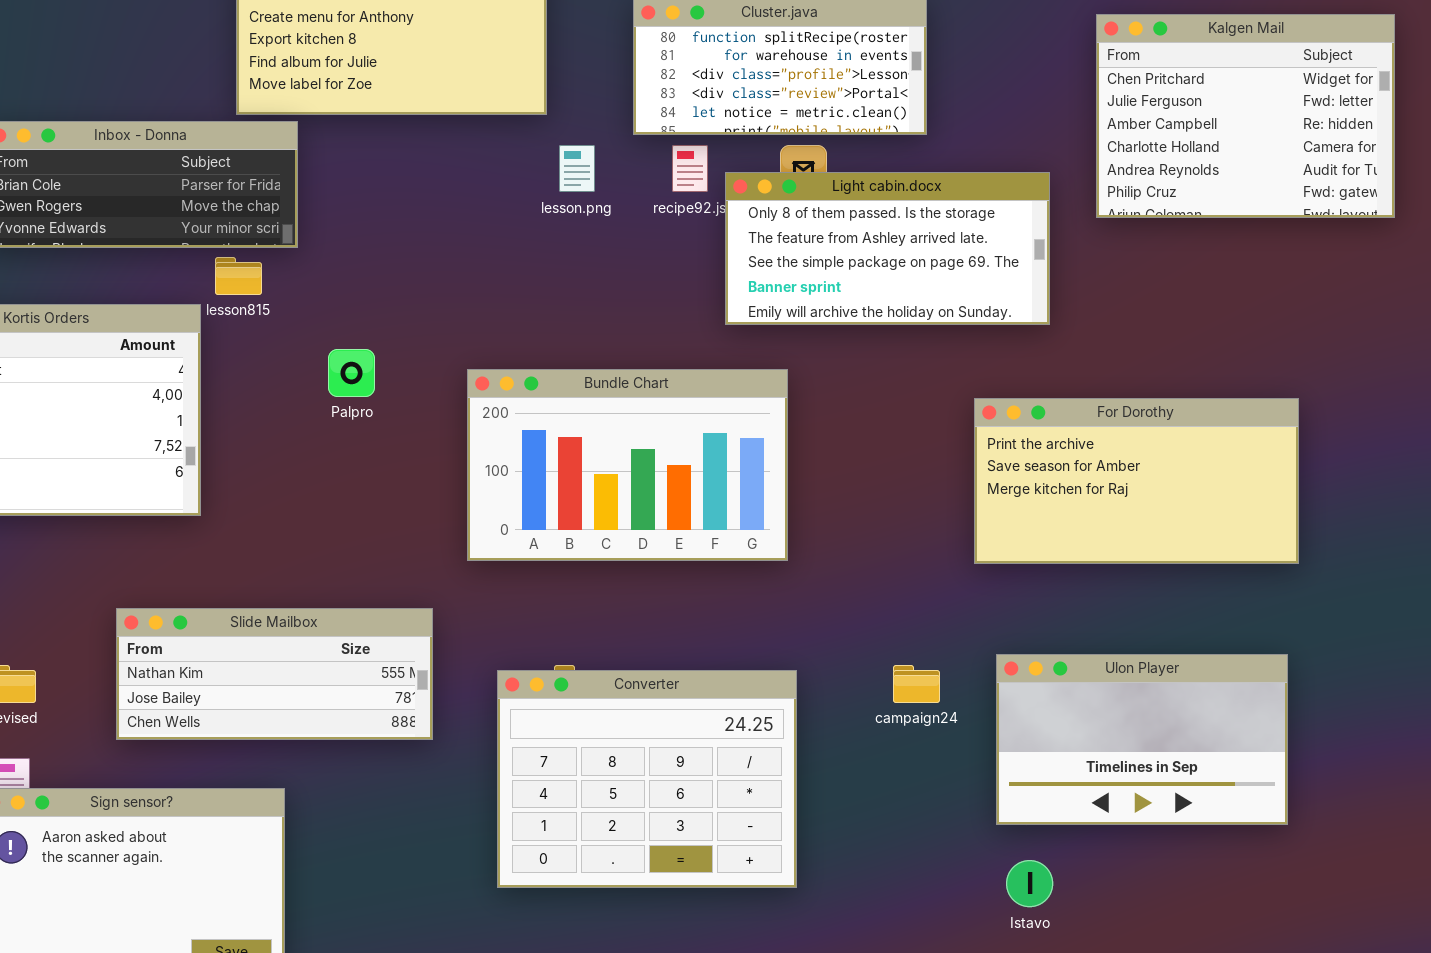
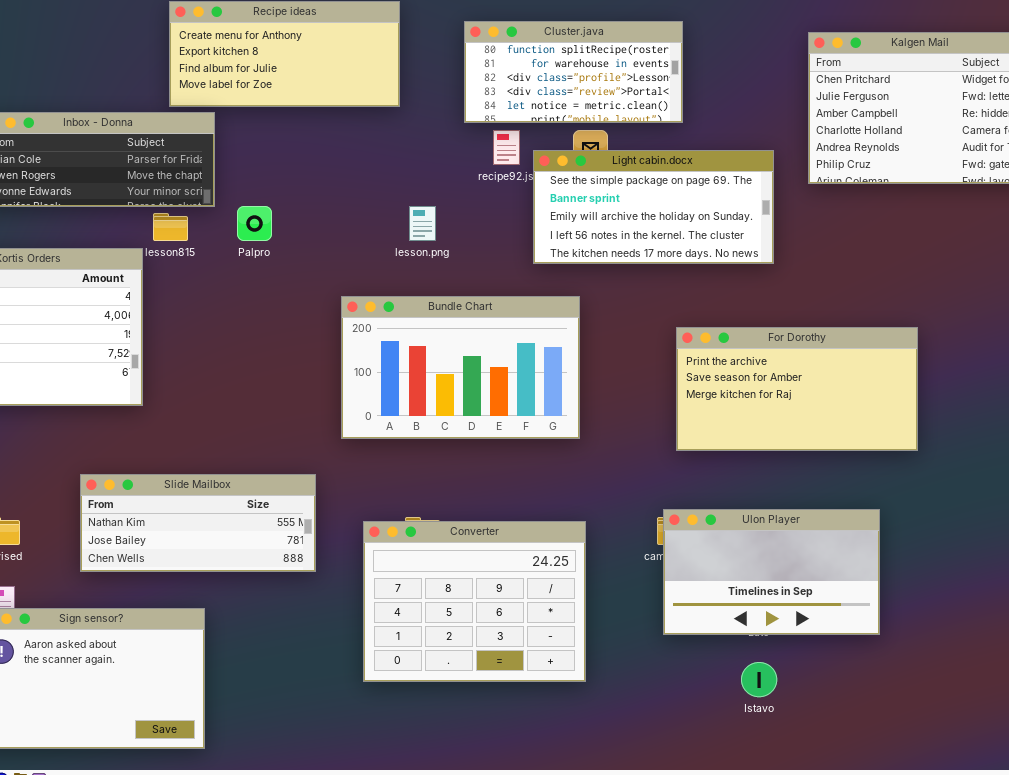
lesson.png: [559,145,595,192] -> [409,206,436,241], moved
Light cabin.docx: [725,172,1050,325] -> [533,150,774,264], scrolled down 2 rows
Palpro: [328,349,375,397] -> [237,206,272,241], moved
For Dorothy: [974,398,1299,564] -> [676,327,918,451], moved
Ulon Player: [996,654,1288,825] -> [663,509,880,635], moved

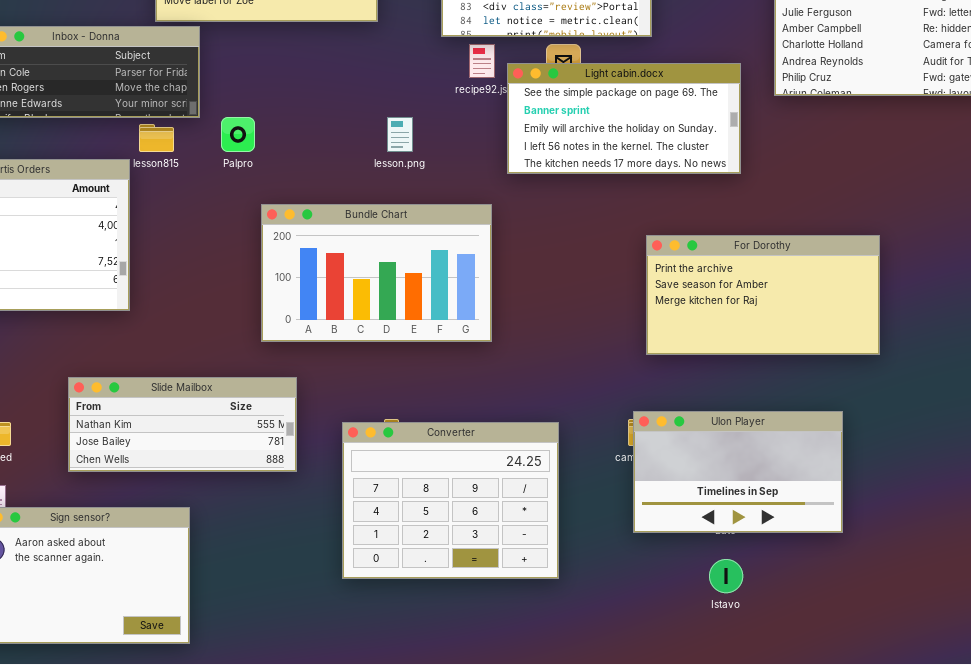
Bundle Chart: [341,296,580,439] -> [261,204,492,342], moved

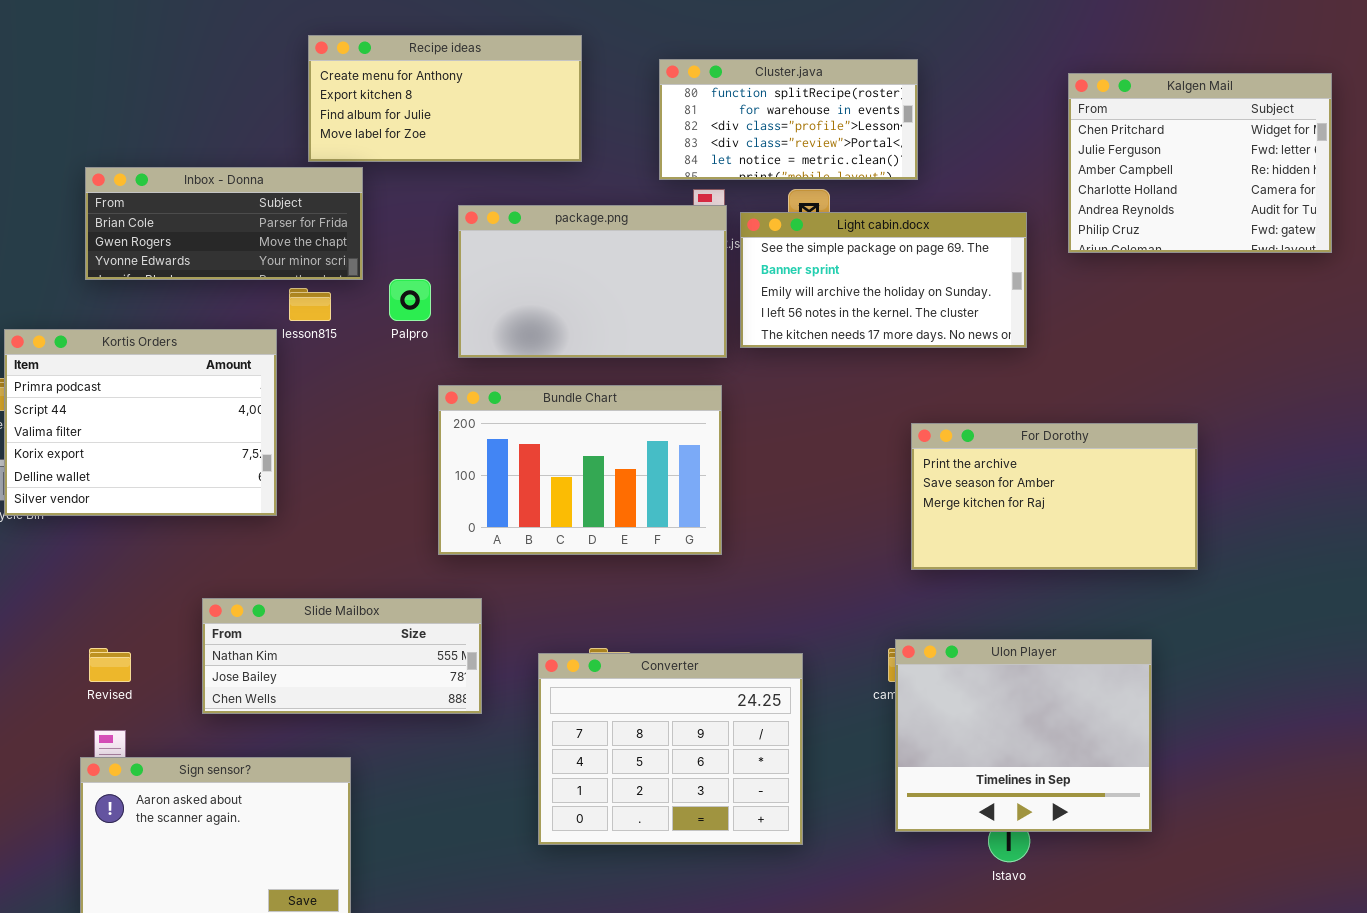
package.png: none -> [458,205,727,358], opened
Ulon Player: [633,411,843,533] -> [895,639,1152,832], resized

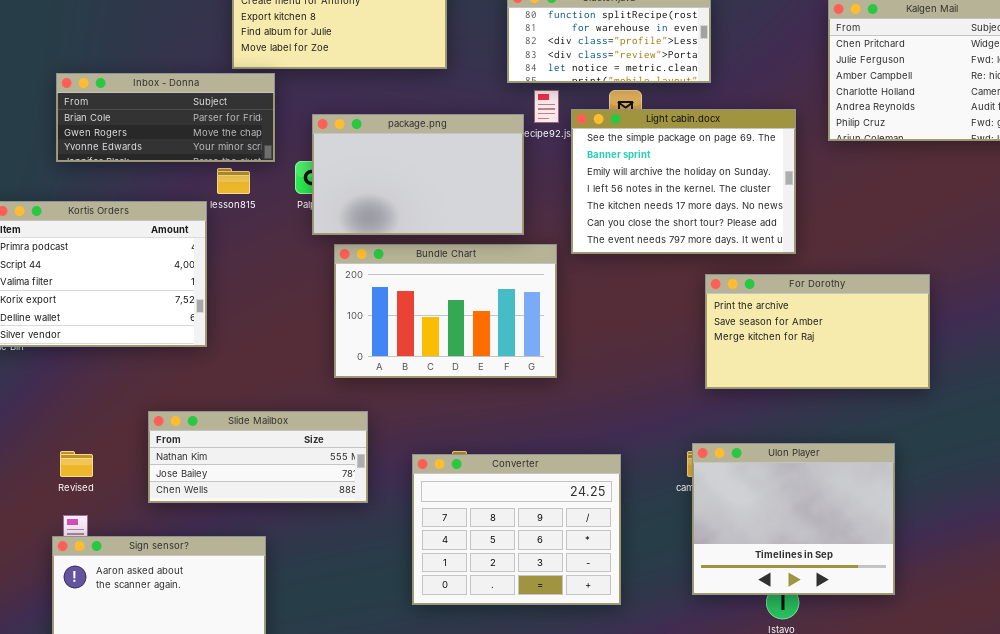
package.png: [458,205,727,358] -> [312,114,524,235], moved
Light cabin.docx: [740,212,1027,348] -> [571,109,796,254], resized

